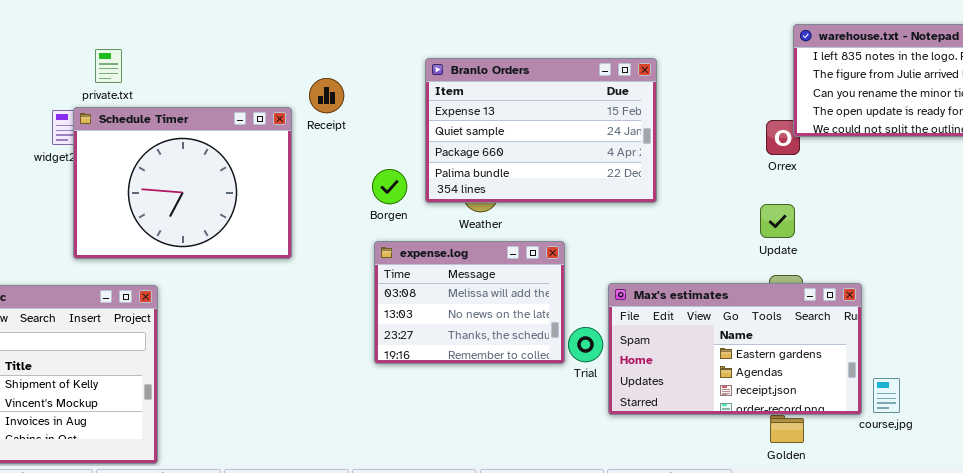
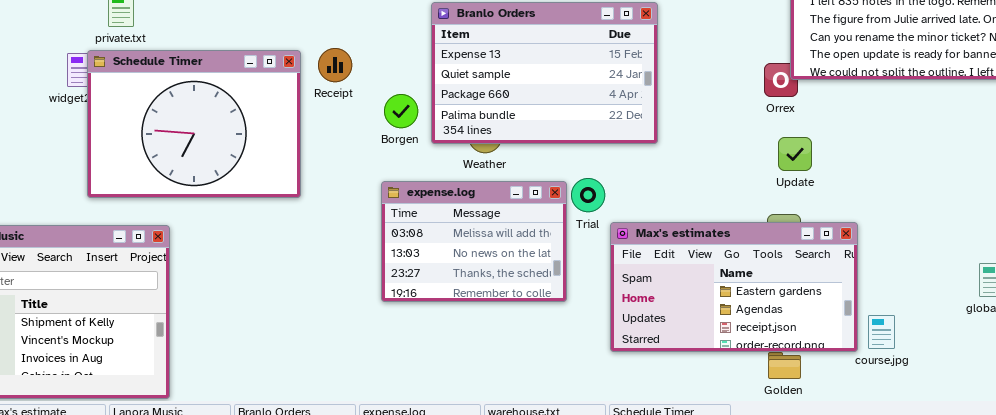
Receipt: [309,78,344,113] -> [318,48,352,82], moved
Borgen: [372,169,407,204] -> [384,94,418,128], moved
Update: [760,204,795,238] -> [778,137,812,171], moved
Trial: [568,327,603,362] -> [571,178,605,212], moved

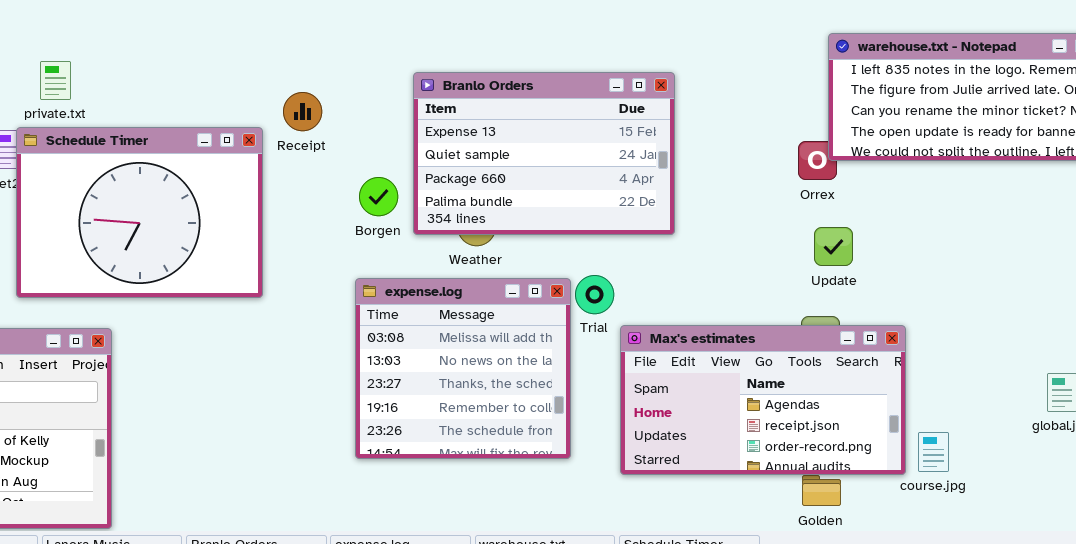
Receipt: [318,48,352,82] -> [283,92,322,131], moved
expense.log: [381,181,567,302] -> [355,278,571,459], resized
Max's estimates: [610,222,858,352] -> [620,325,906,475], scrolled down 1 row

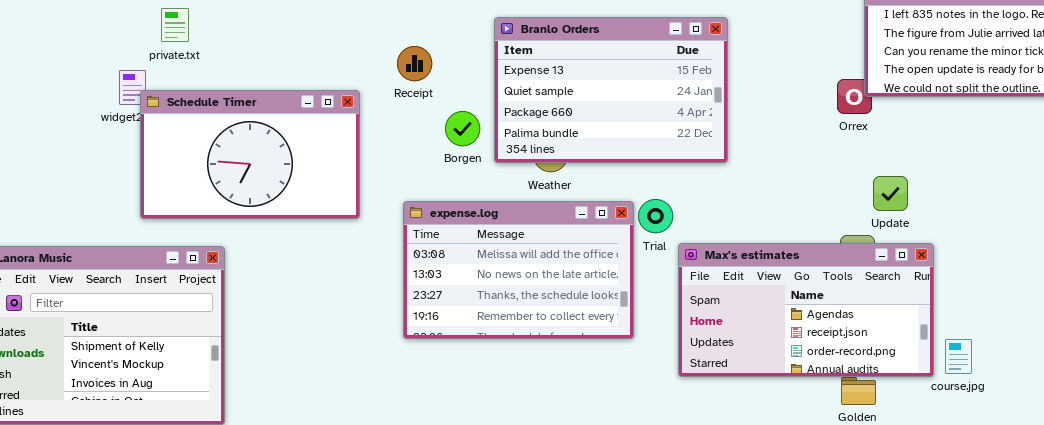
Receipt: [283,92,322,131] -> [397,46,432,81], moved
Schedule Timer: [16,127,263,298] -> [140,90,360,219], resized
Update: [814,227,853,266] -> [873,176,908,211], moved
expense.log: [355,278,571,459] -> [403,201,634,339], resized

